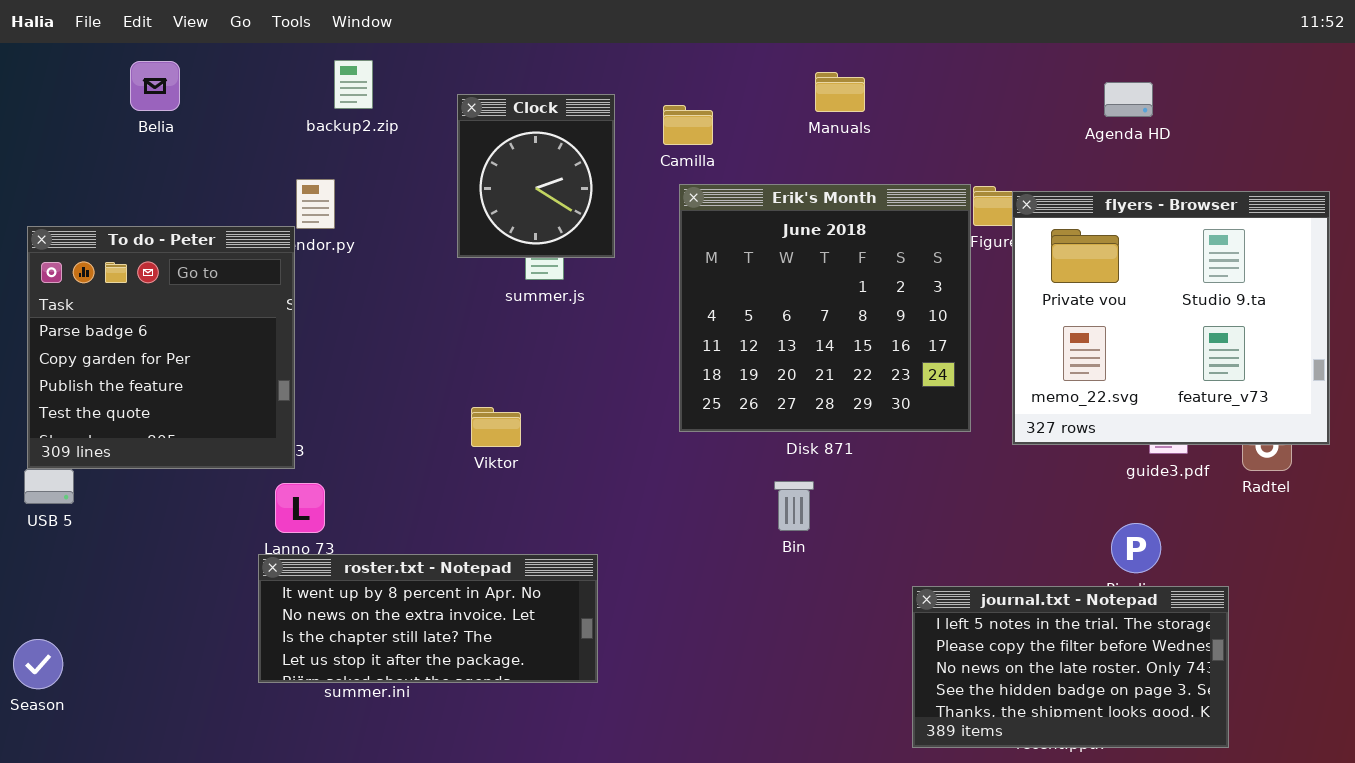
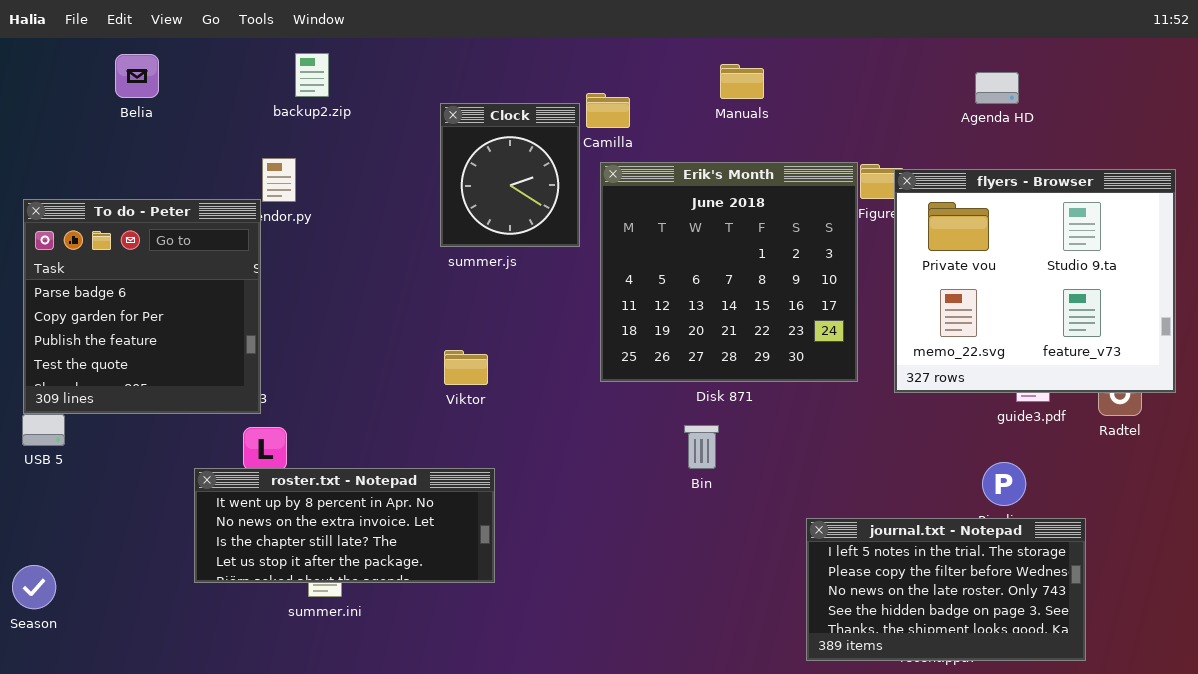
Clock: [457,94,615,258] -> [440,103,580,247], moved
Viktor: [471,407,521,447] -> [444,350,488,385], moved
roster.txt - Notepad: [258,554,598,683] -> [194,468,495,583], moved

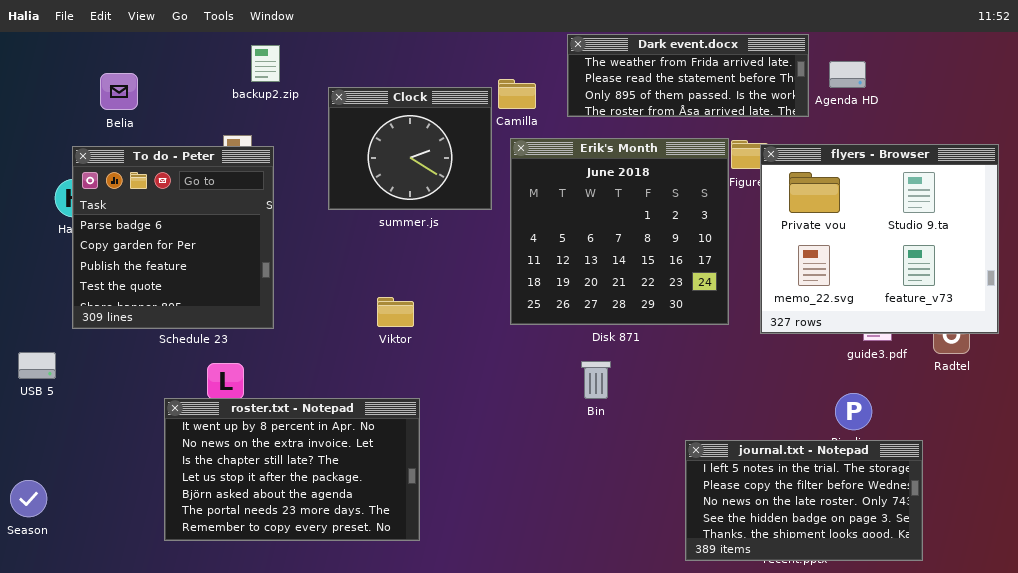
Dark event.docx: none -> [567,34,809,117], opened
Belia: [115,54,159,98] -> [100,73,138,110], moved
Clock: [440,103,580,247] -> [328,87,492,210], resized
To do - Peter: [23,199,261,414] -> [72,146,274,329], moved
roster.txt - Notepad: [194,468,495,583] -> [164,398,420,541], resized

